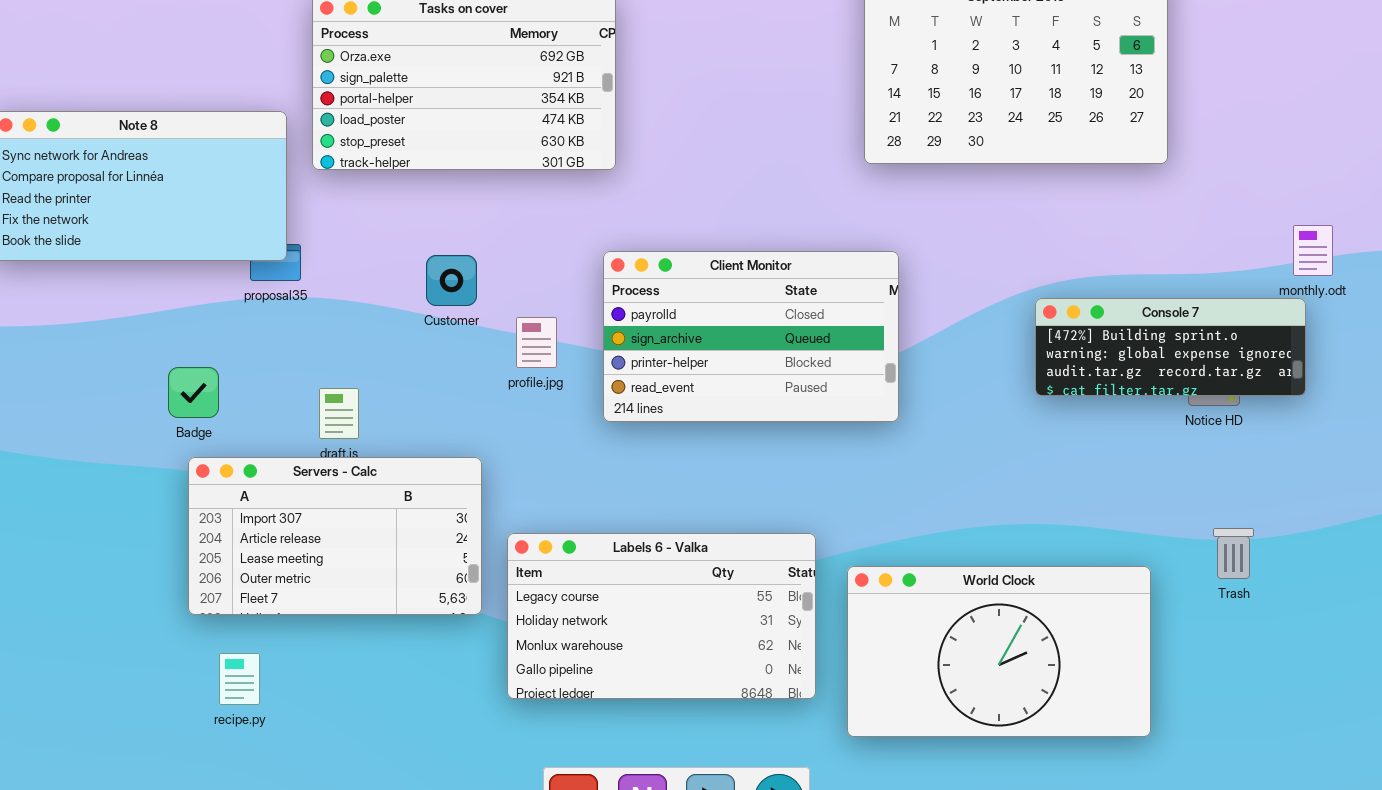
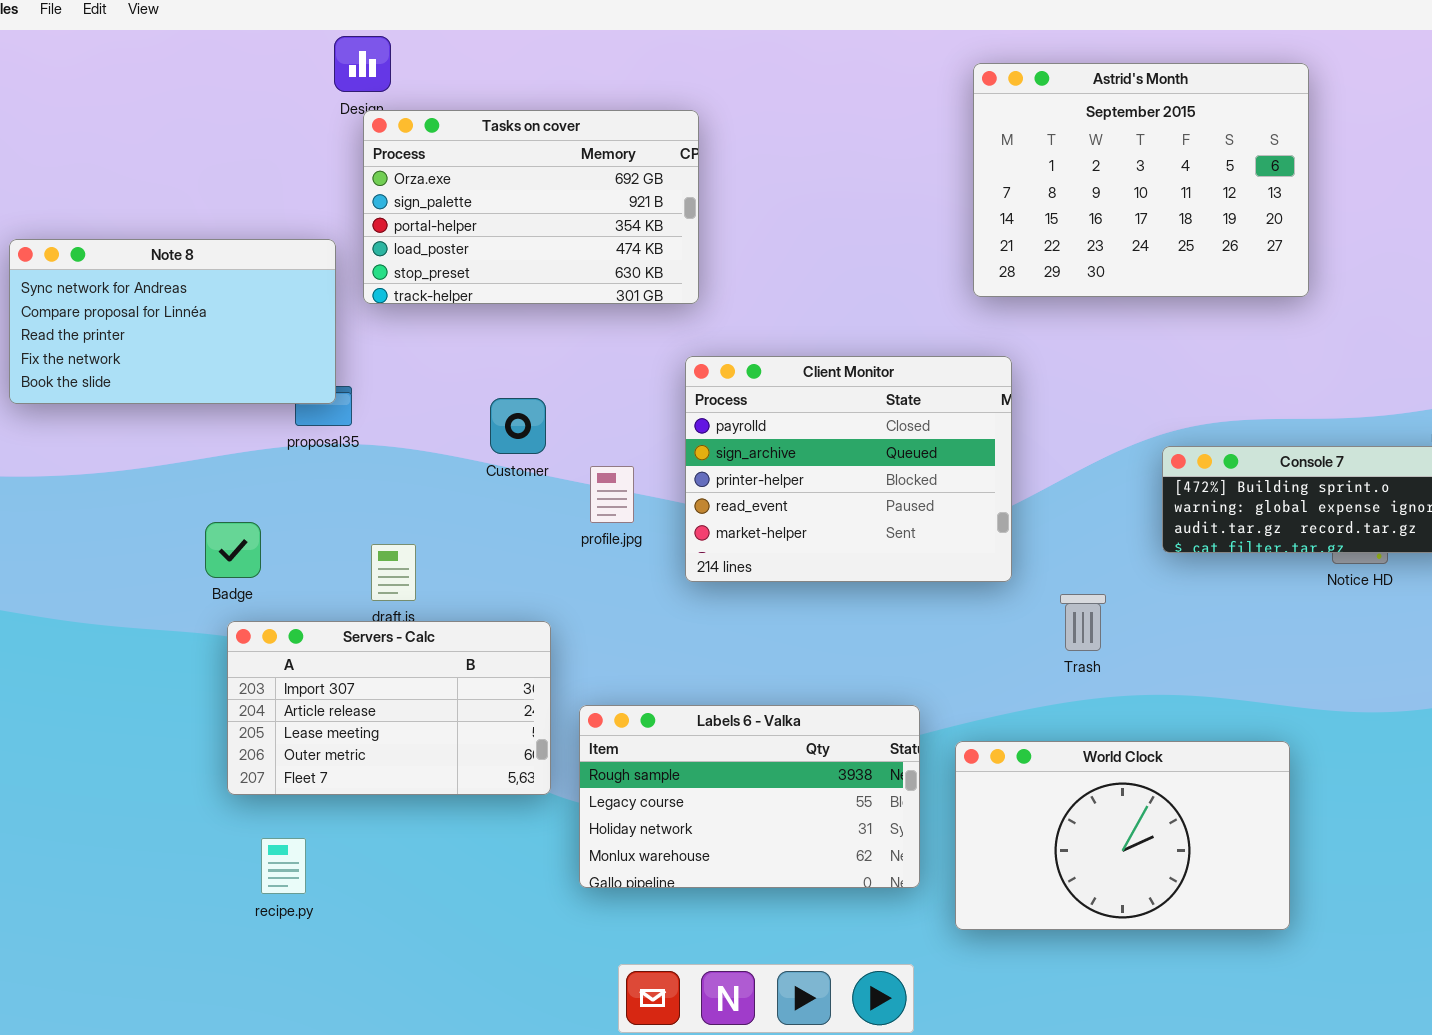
Client Monitor: [603,251,899,422] -> [685,356,1012,582], resized
Trash: [1213,528,1254,579] -> [1060,594,1106,651], moved
Labels 6 - Valka: [507,533,816,699] -> [579,705,920,888], scrolled up 1 row

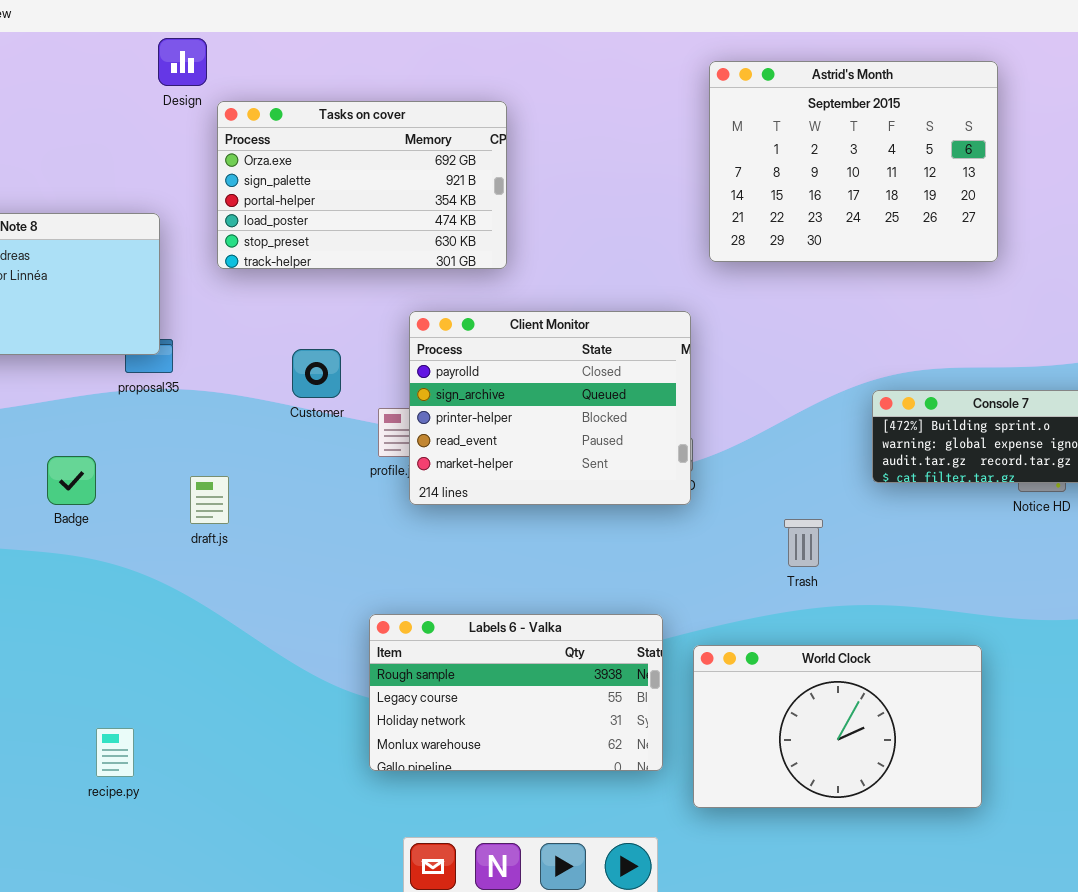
Tasks on cover: [363,110,699,304] -> [217,101,507,269], moved
Client Monitor: [685,356,1012,582] -> [409,311,691,505], moved
Servers - Calc: [227,621,551,795] -> none, closed

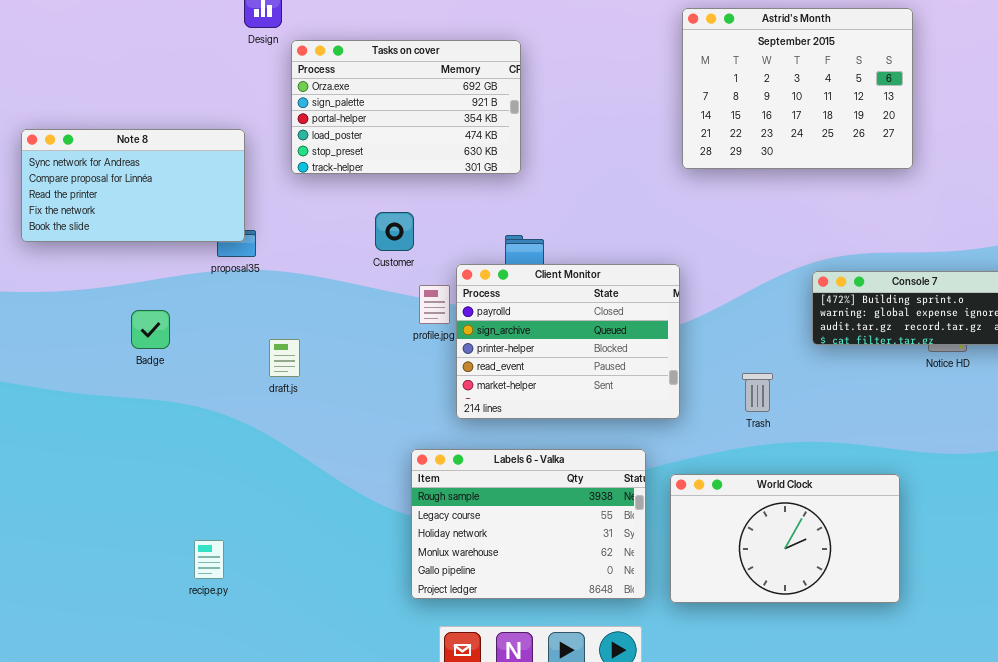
Client Monitor: [409,311,691,505] -> [456,264,680,419], moved
Customer: [292,349,341,398] -> [375,212,414,251], moved
Badge: [47,456,96,505] -> [131,310,170,349], moved
Labels 6 - Valka: [369,614,663,771] -> [411,449,646,599], resized

